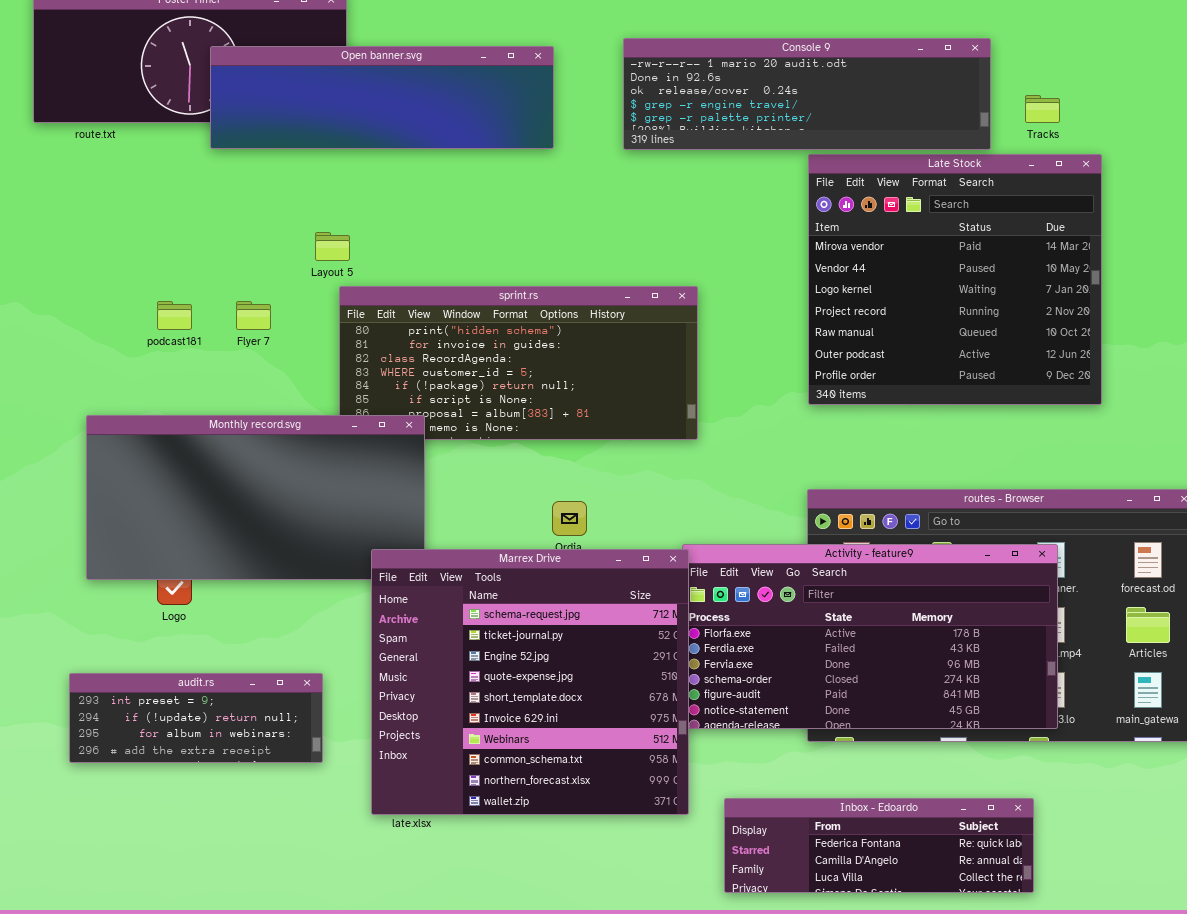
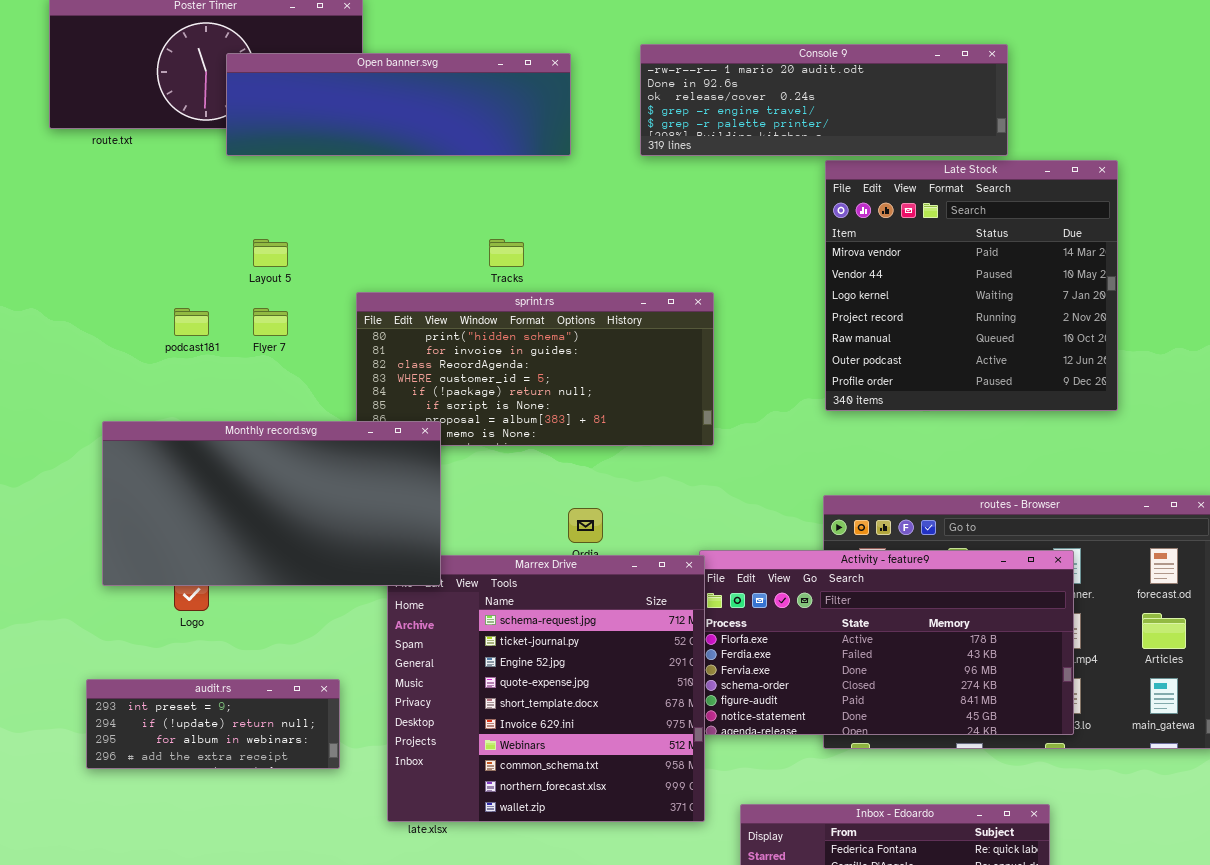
Tracks: [1025,95,1060,123] -> [489,239,524,267], moved
Layout 5: [315,232,350,261] -> [253,239,288,267], moved
Monthly record.svg: [86,415,425,580] -> [102,421,441,586], raised

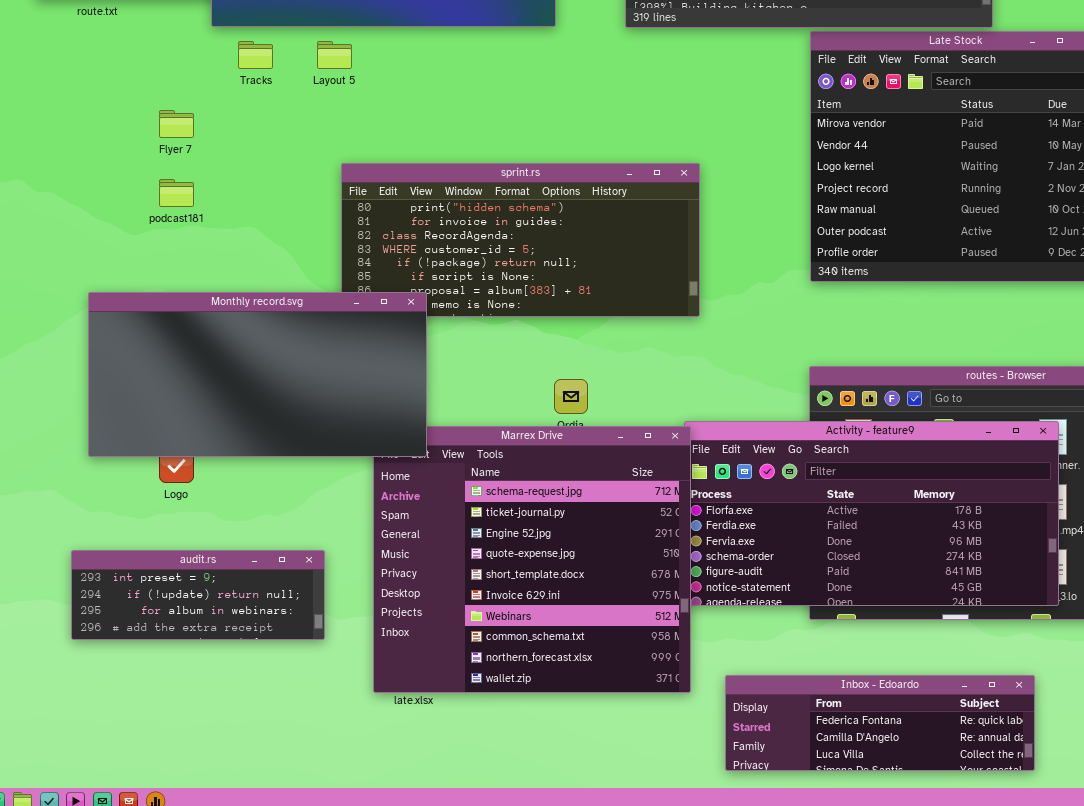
Layout 5: [253,239,288,267] -> [317,41,352,69], moved
Tracks: [489,239,524,267] -> [238,41,273,69], moved
Flyer 7: [253,308,288,336] -> [159,110,194,138], moved

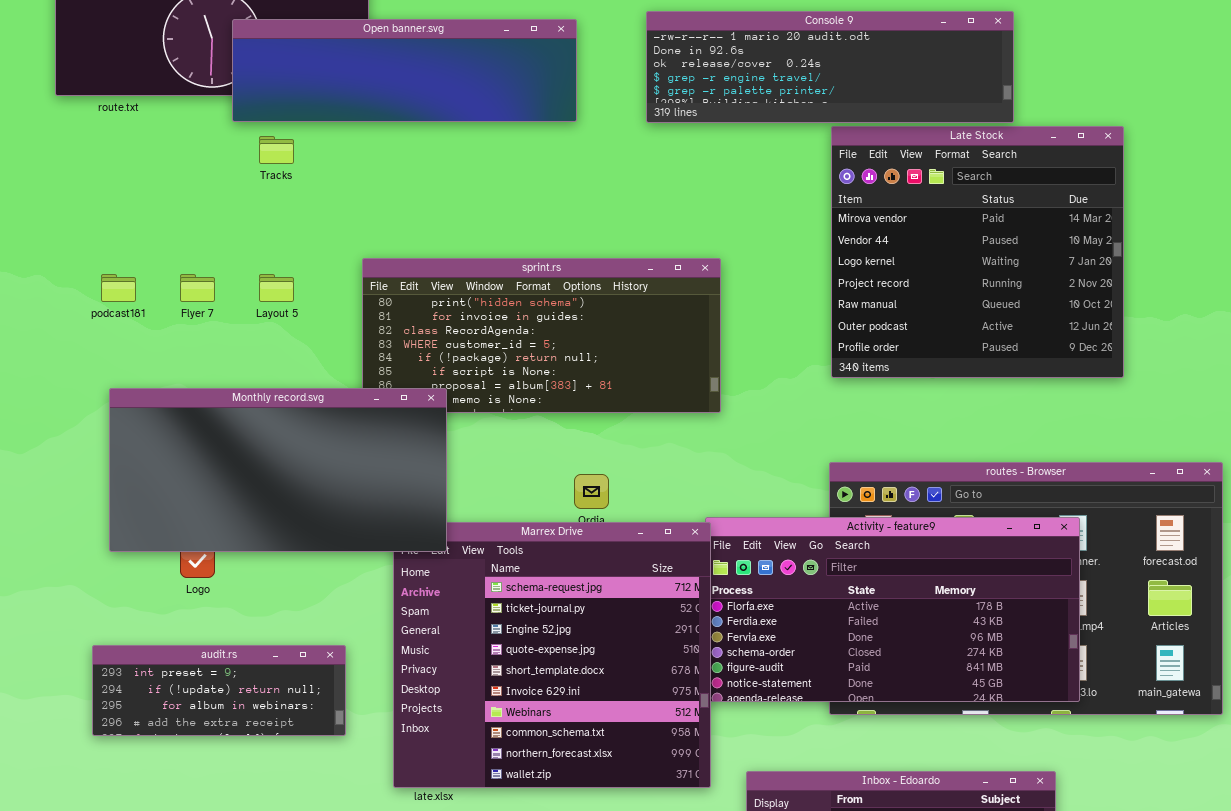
Layout 5: [317,41,352,69] -> [259,274,294,302], moved
Flyer 7: [159,110,194,138] -> [180,274,215,302], moved
podcast181: [159,179,194,207] -> [101,274,136,302], moved

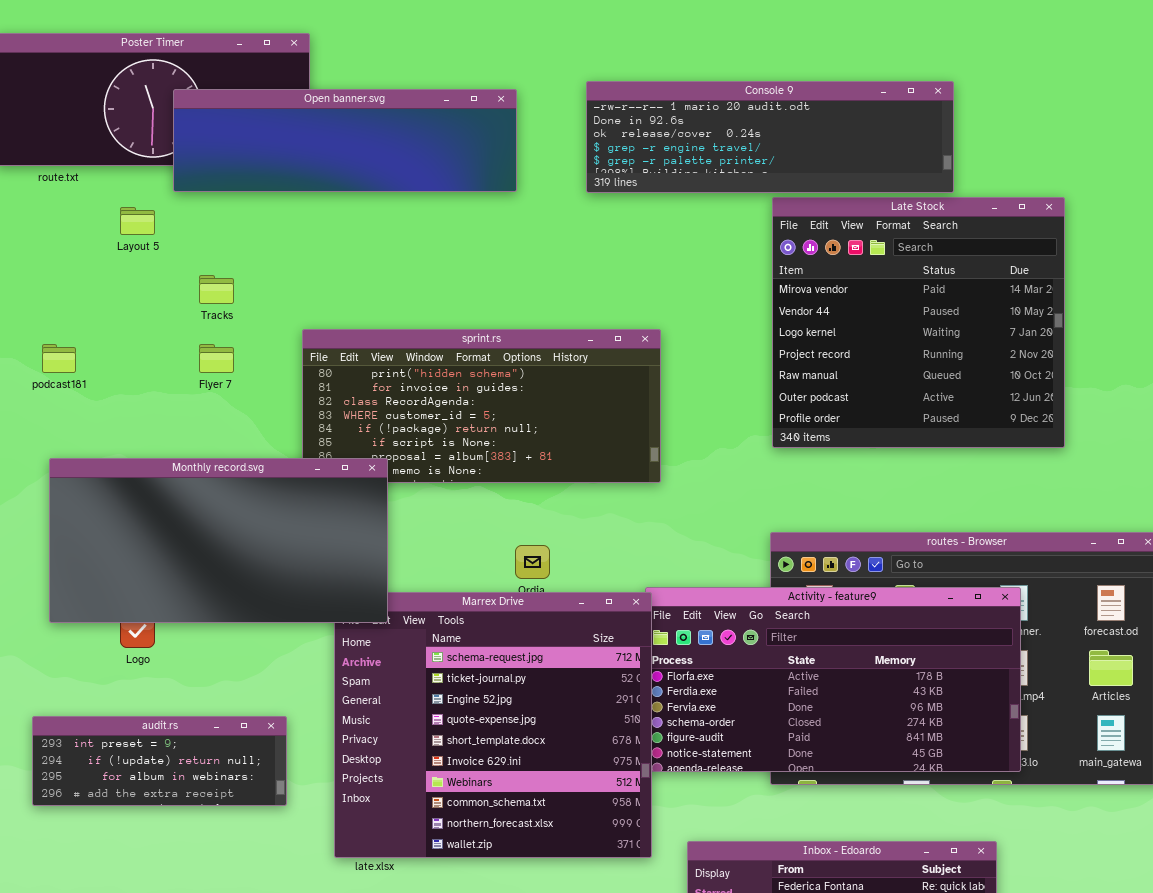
Tracks: [259,136,294,164] -> [199,275,234,304], moved
Flyer 7: [180,274,215,302] -> [199,344,234,373], moved
Layout 5: [259,274,294,302] -> [120,207,155,235], moved

